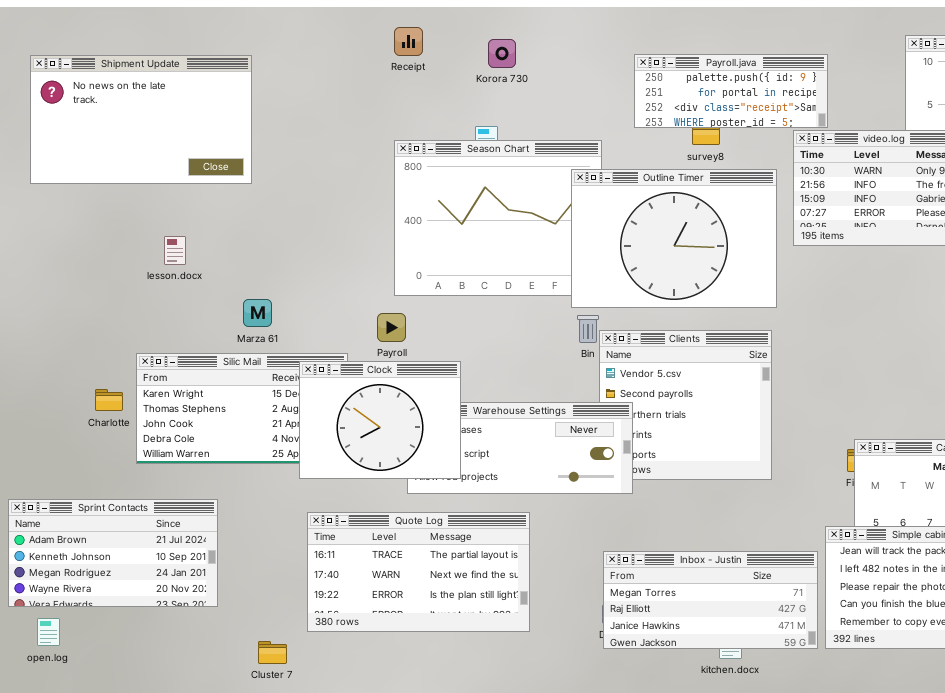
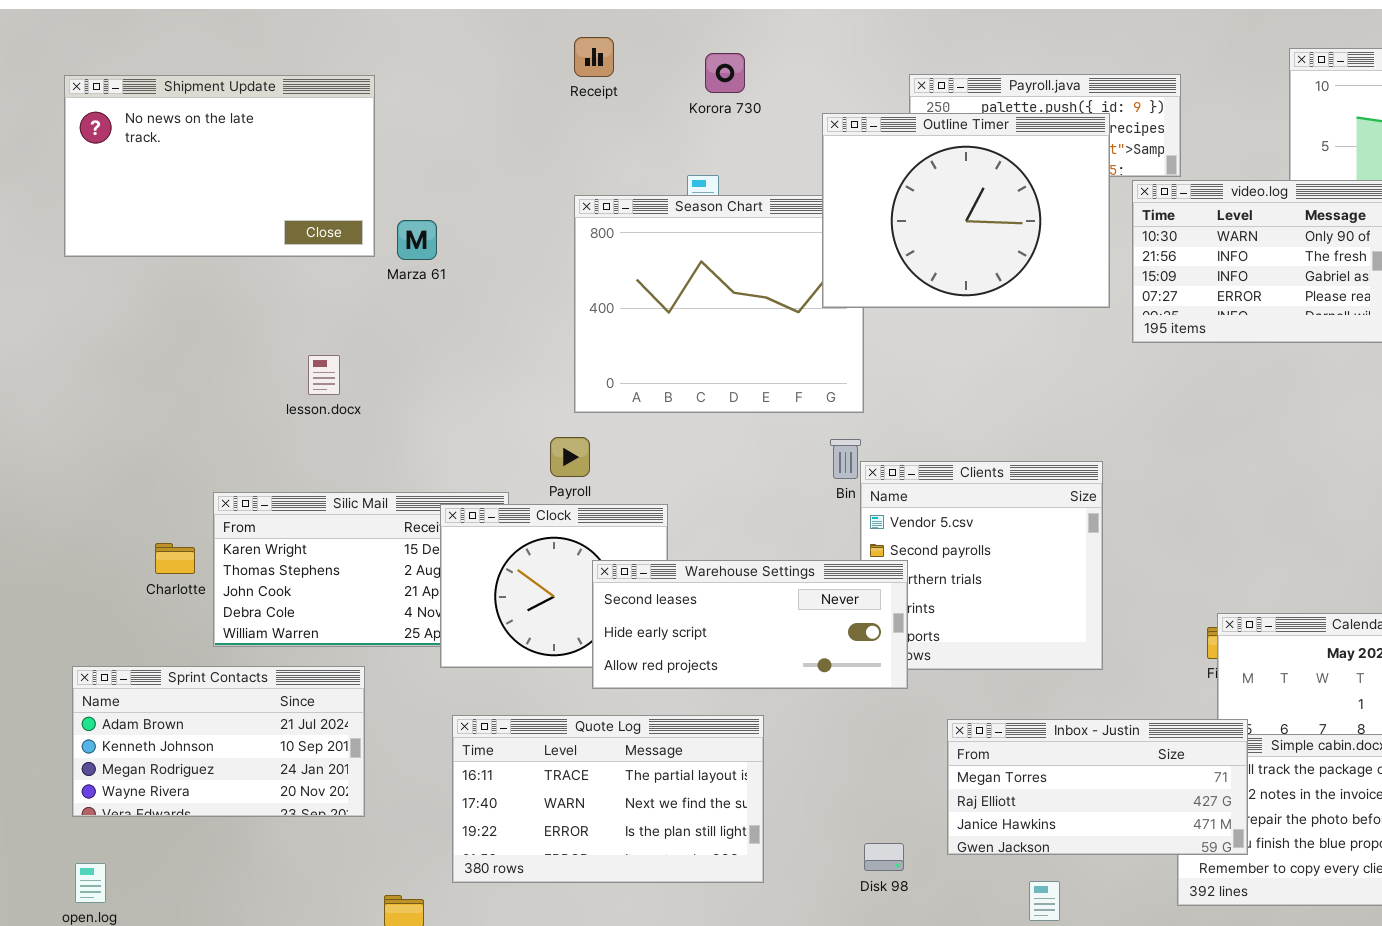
Outline Timer: [571,169,777,308] -> [822,113,1110,308], moved
lesson.docx: [164,236,186,265] -> [308,355,340,395], moved
Marza 61: [243,299,272,327] -> [397,220,437,260], moved
Warehouse Settings: [407,402,633,494] -> [592,560,908,689], raised
Sprint Contacts: [8,499,218,607] -> [72,666,365,817], moved
Inbox - Justin: [603,551,818,649] -> [947,719,1248,855], moved

